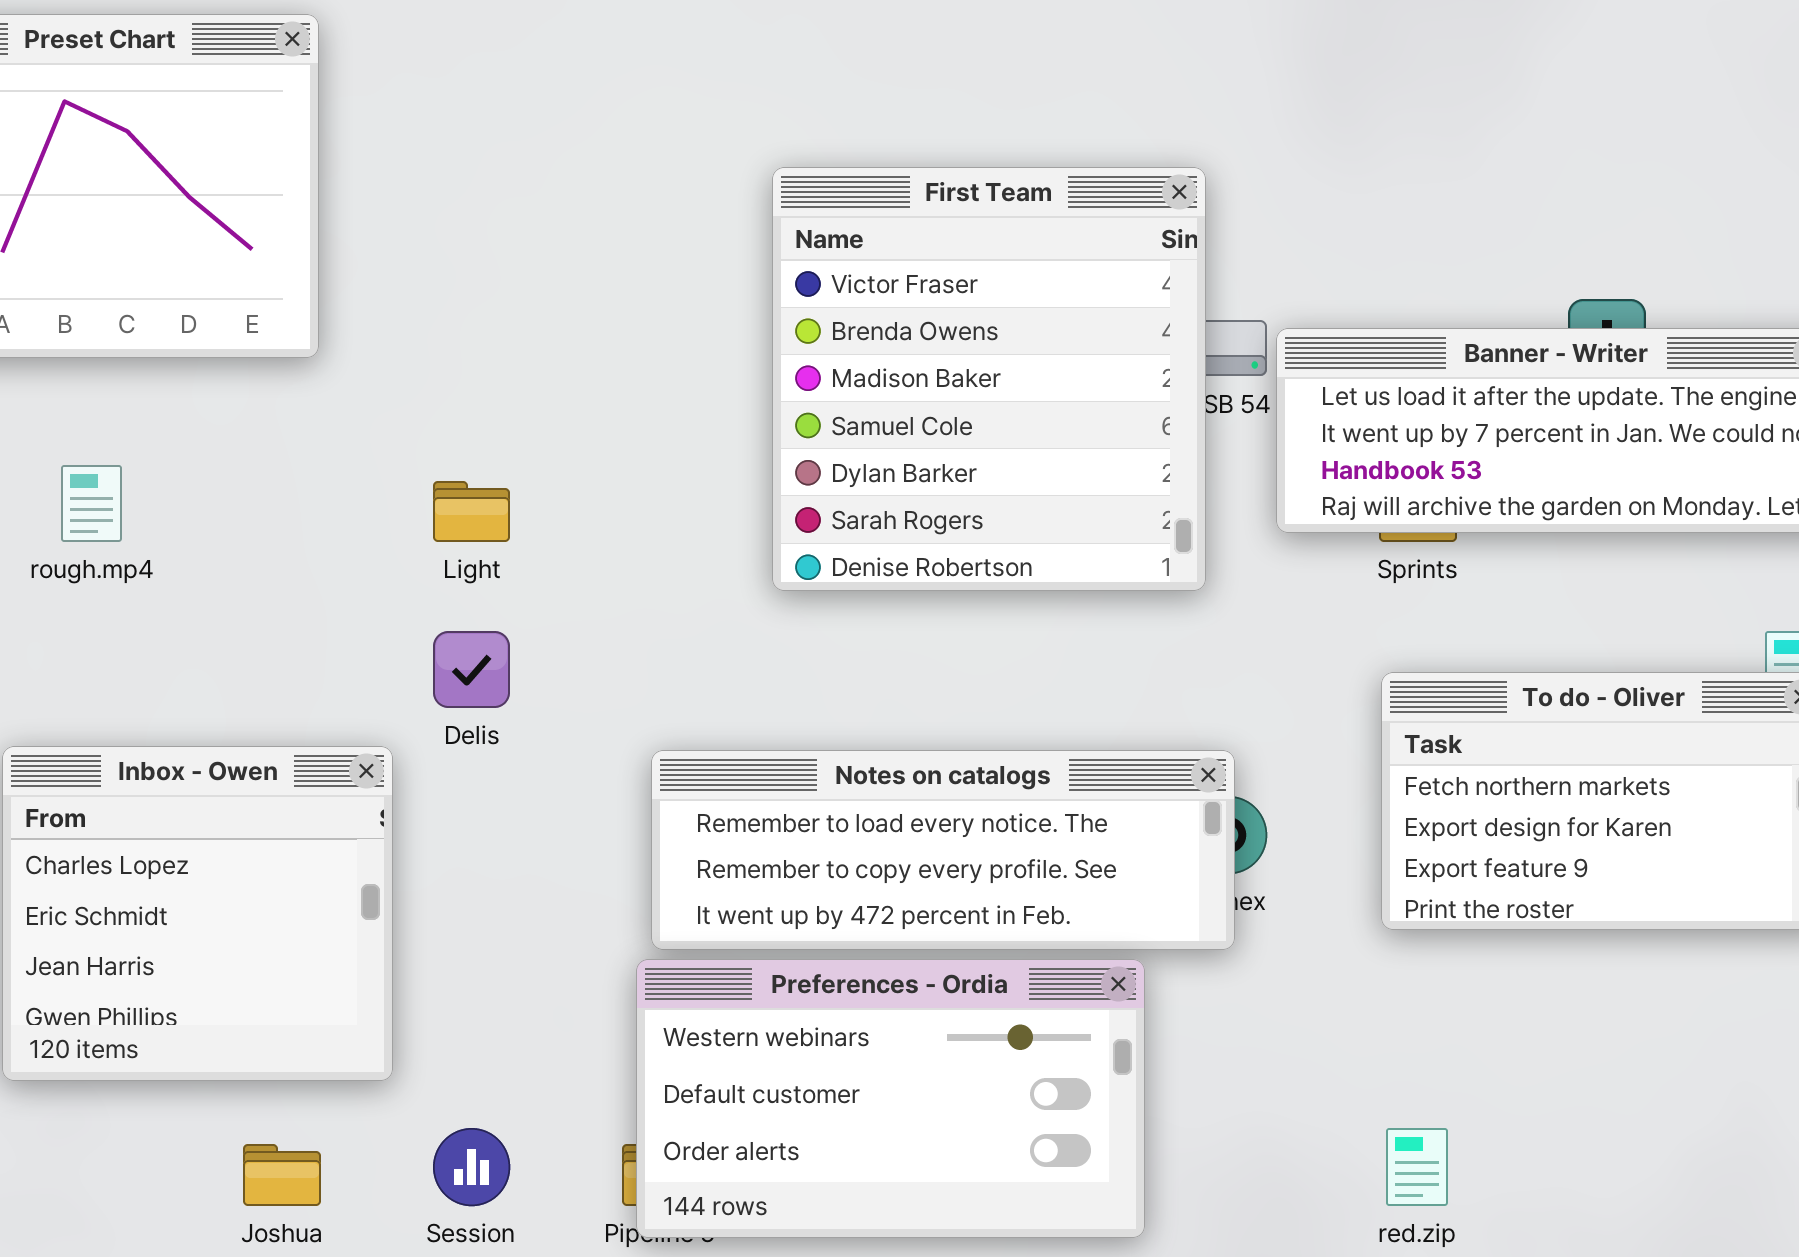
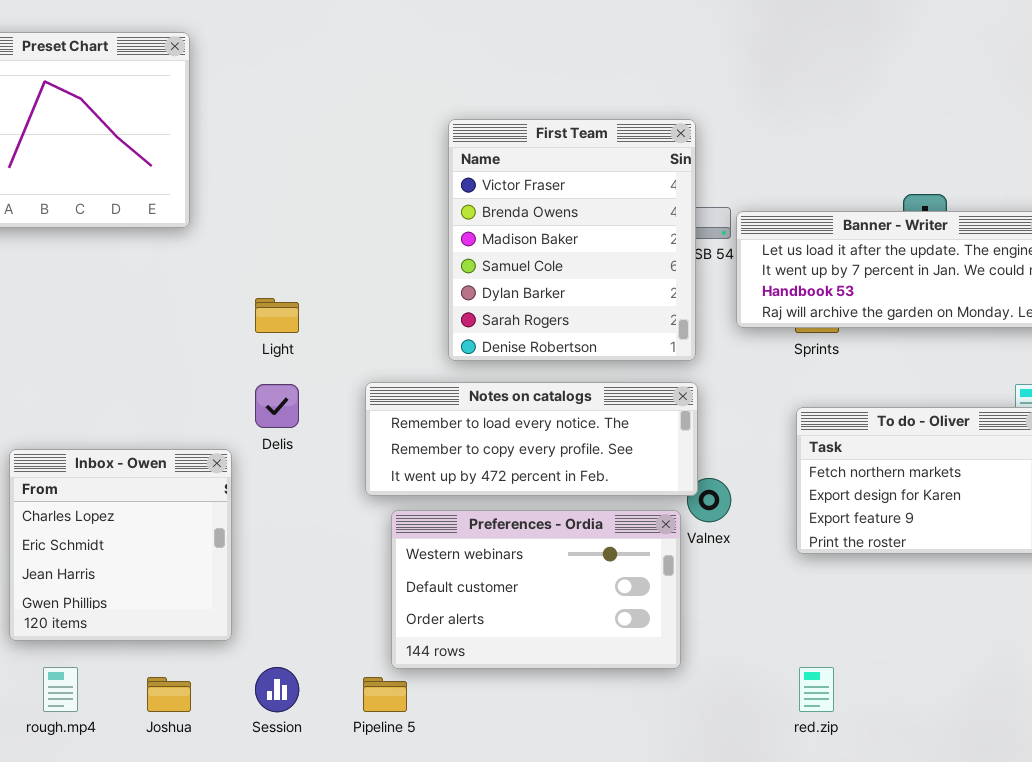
rough.mp4: [61,465,122,542] -> [43,667,78,712], moved
Notes on catalogs: [651,750,1235,950] -> [365,382,698,496], moved
Preferences - Ordia: [636,959,1145,1238] -> [391,510,681,669], moved

